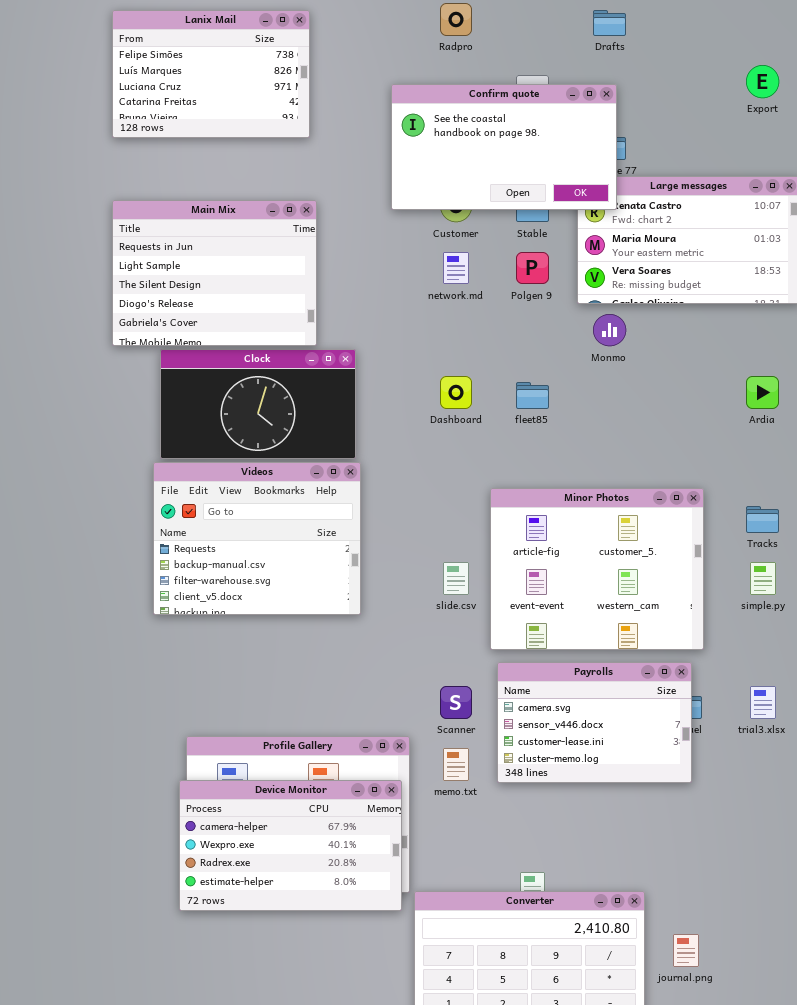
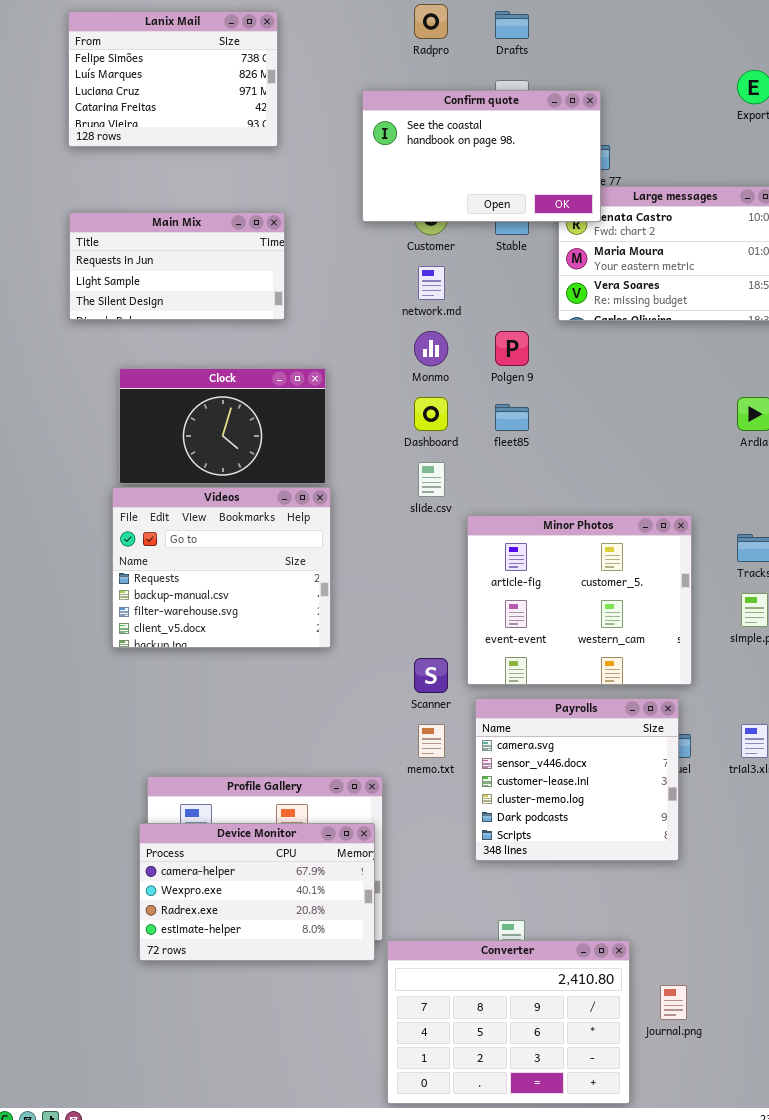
Drafts: [593,10,626,36] -> [495,11,529,39], moved
Main Mix: [112,200,317,346] -> [69,212,285,320], resized
Polgen 9: [516,252,549,284] -> [495,331,529,366], moved
Monmo: [593,314,626,346] -> [414,331,448,366], moved
slide.csv: [443,562,469,595] -> [418,462,445,497], moved
Payrolls: [497,662,692,783] -> [475,698,679,861], resized
Scanner: [440,686,472,719] -> [414,658,448,693], moved
memo.txt: [443,748,469,781] -> [418,724,445,758], moved

